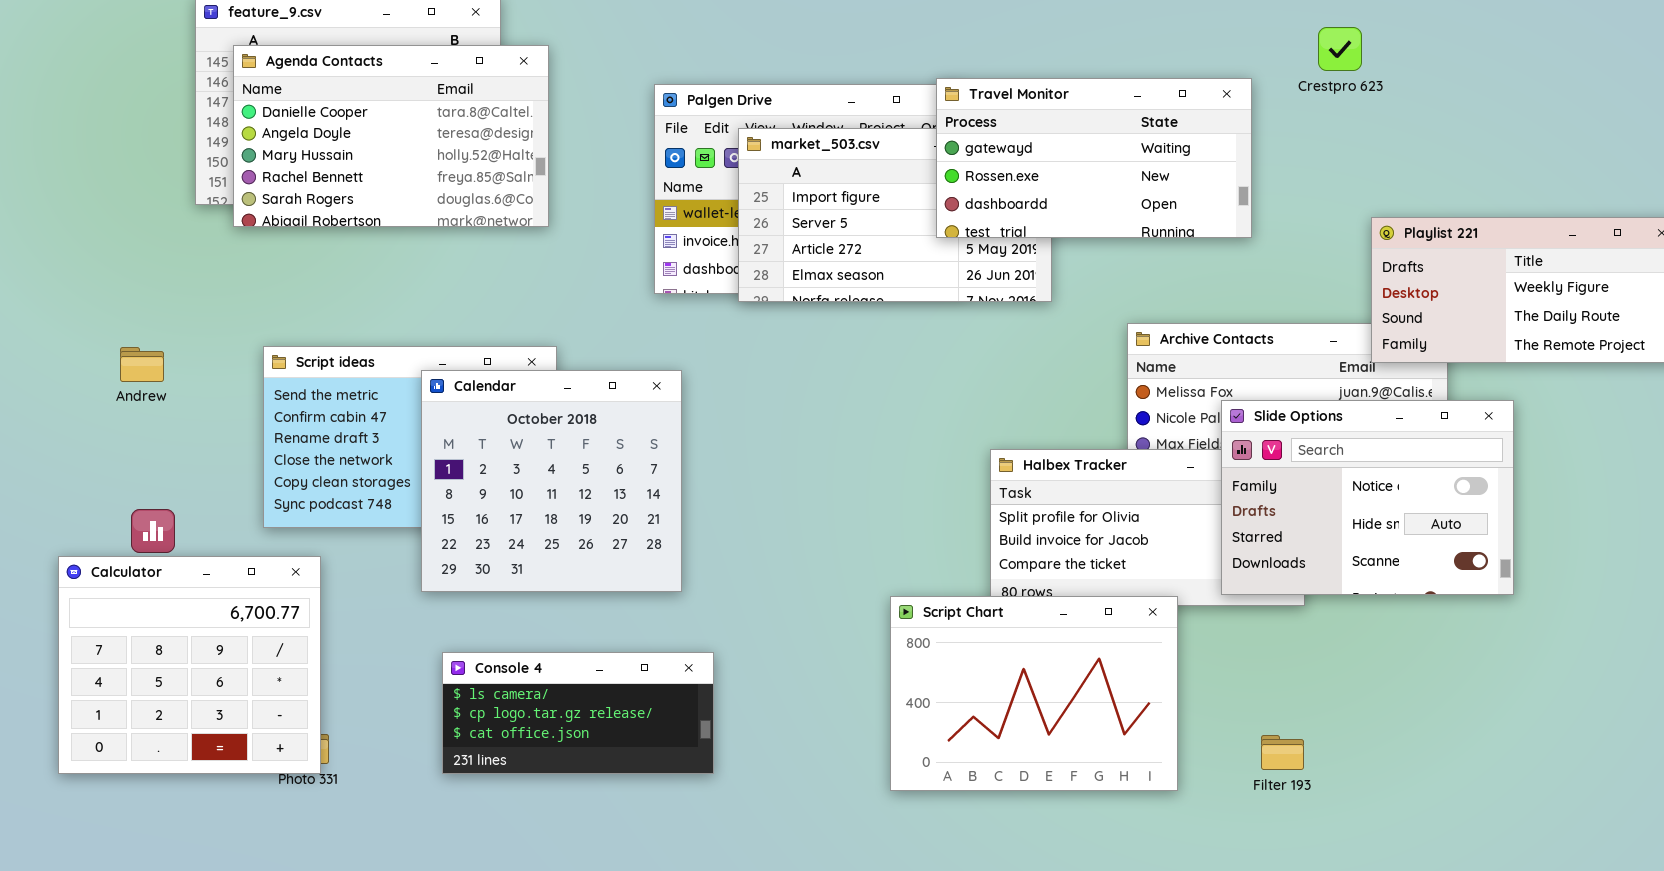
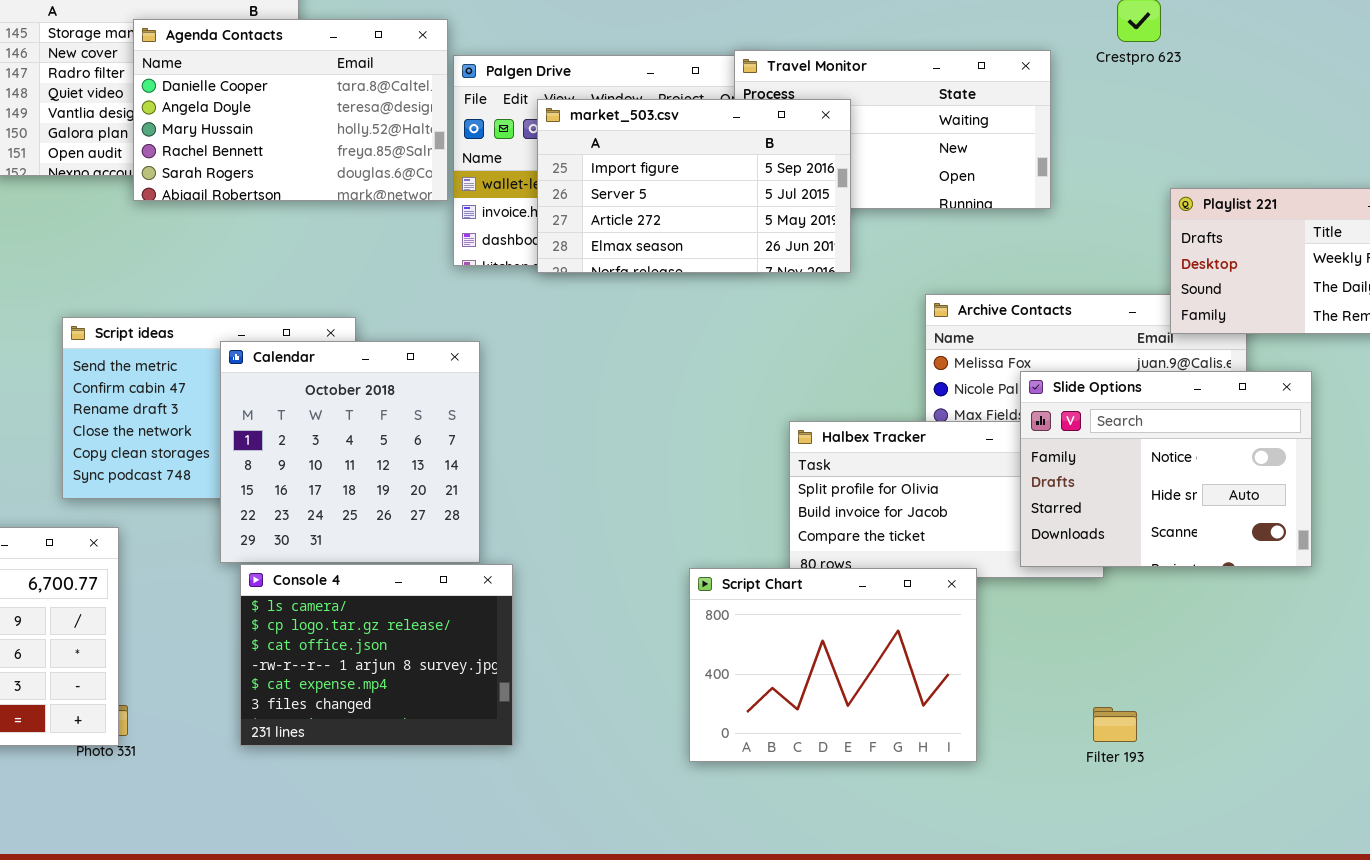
Agenda Contacts: [233,45,549,227] -> [133,19,448,201], moved
market_503.csv: [738,128,1052,302] -> [537,99,851,273], raised
Console 4: [442,652,714,774] -> [240,564,513,746], resized
Filter 193: [1261,735,1304,770] -> [1093,707,1137,742], moved

